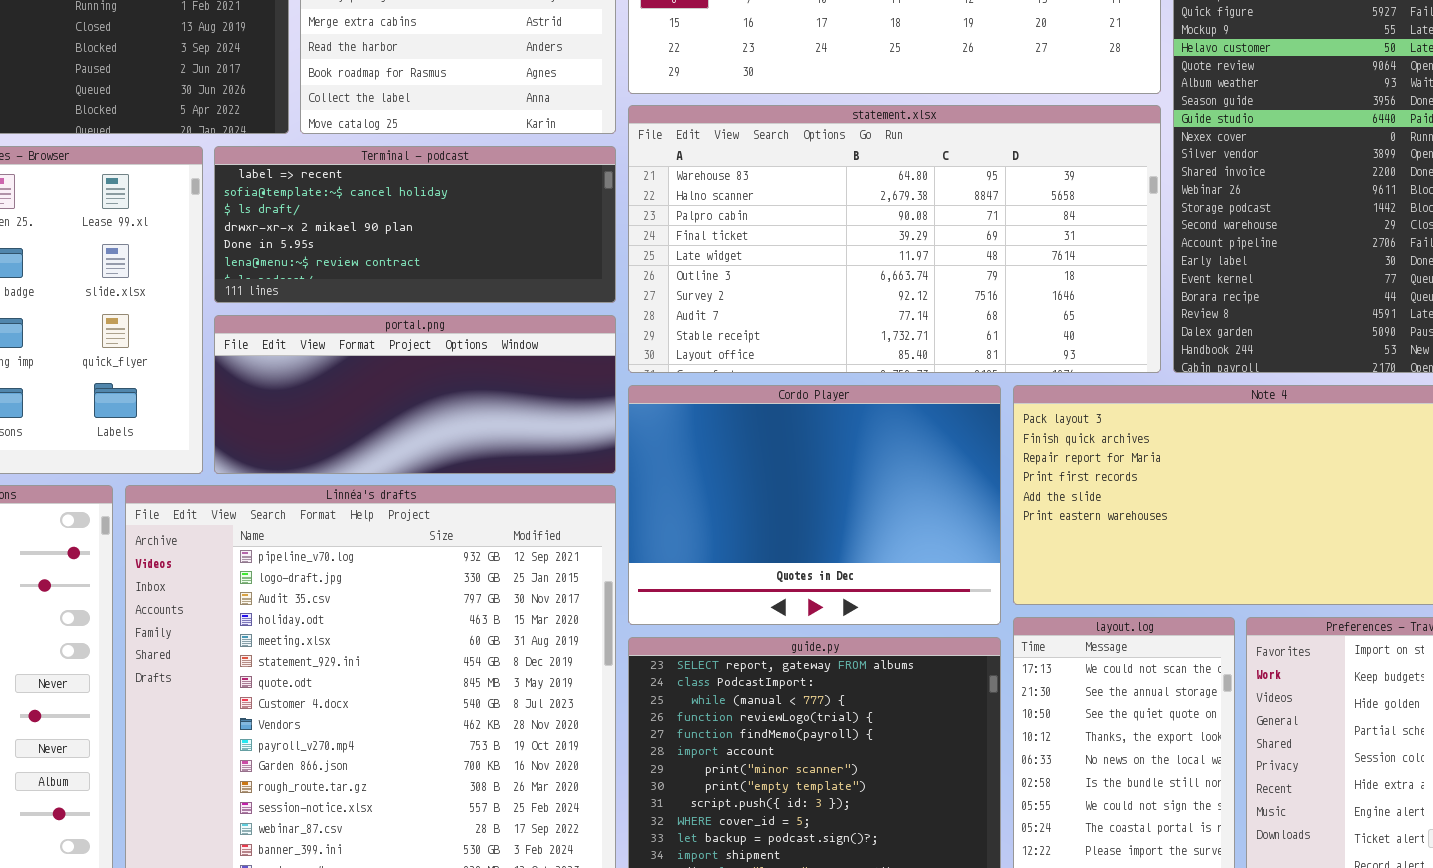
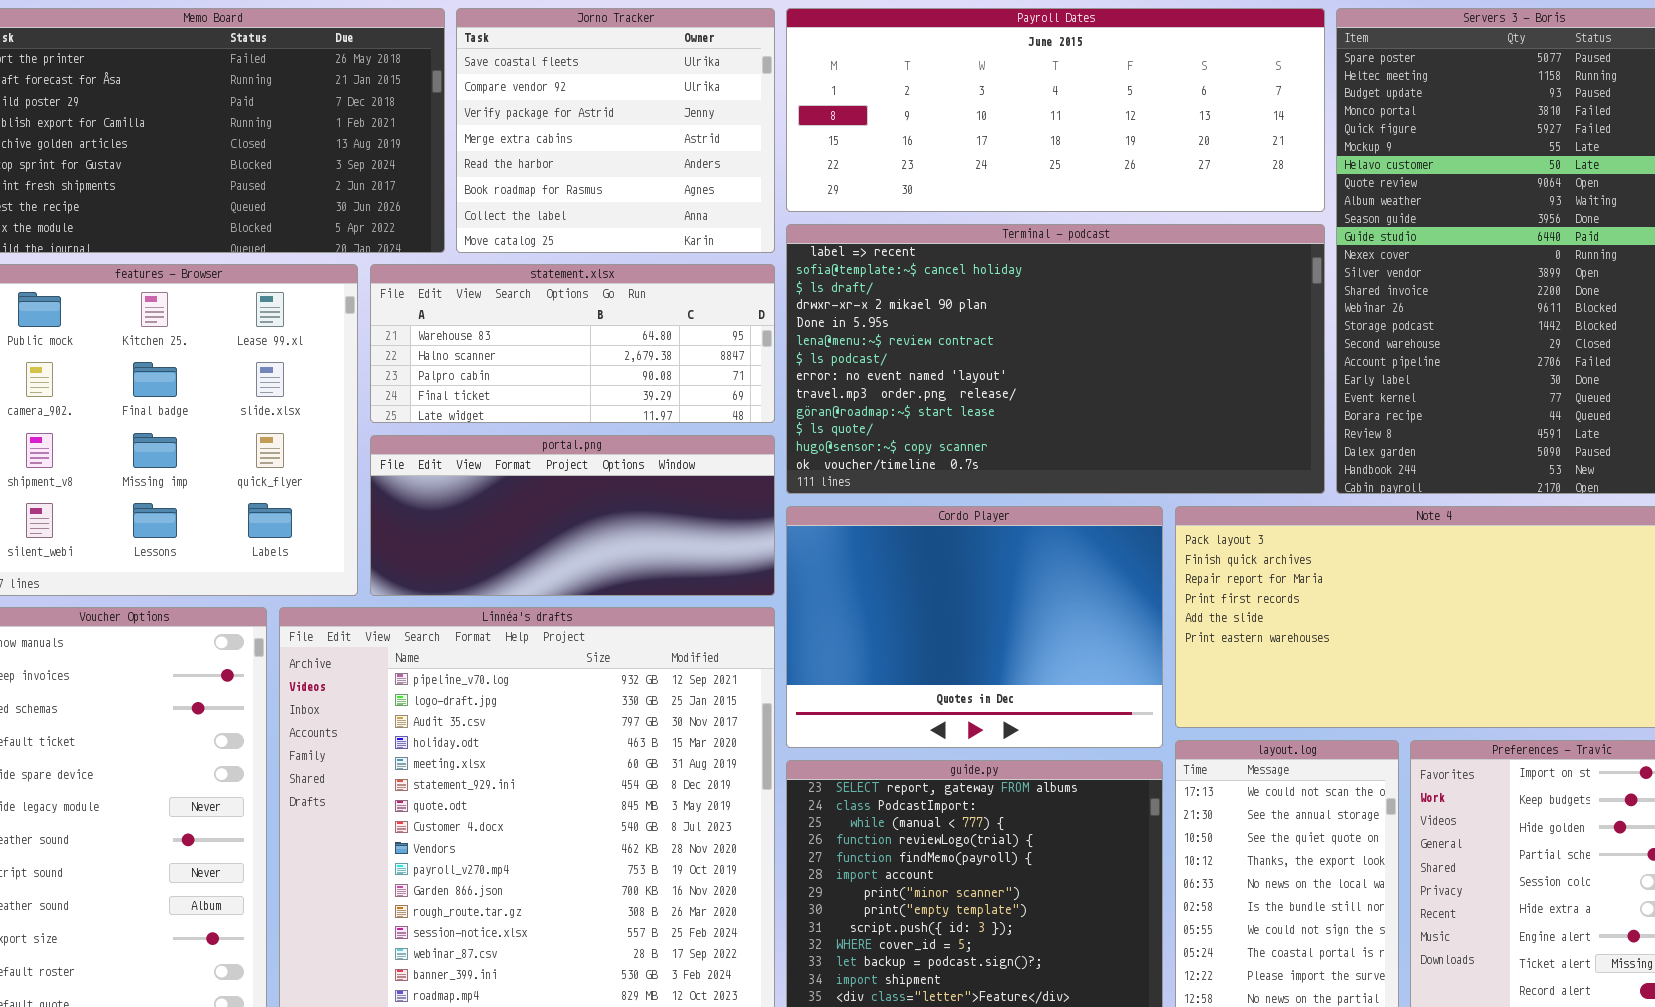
statement.xlsx: [628,105,1161,373] -> [370,264,775,423], moved, resized
Terminal - podcast: [214,146,616,303] -> [786,224,1325,494], moved, resized

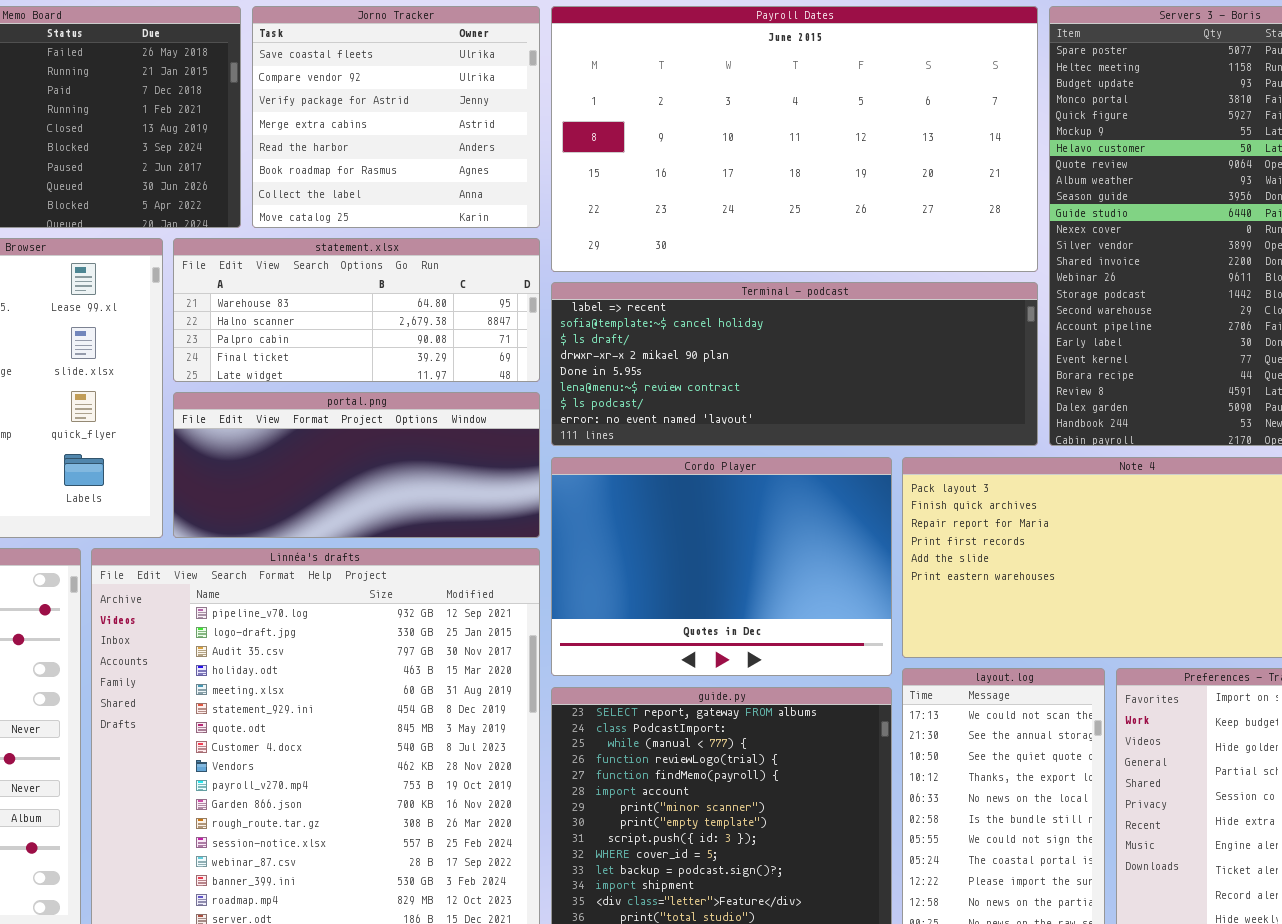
Payroll Dates: [786,8,1325,212] -> [551,6,1038,272], resized
Terminal - podcast: [786,224,1325,494] -> [551,282,1038,446], resized

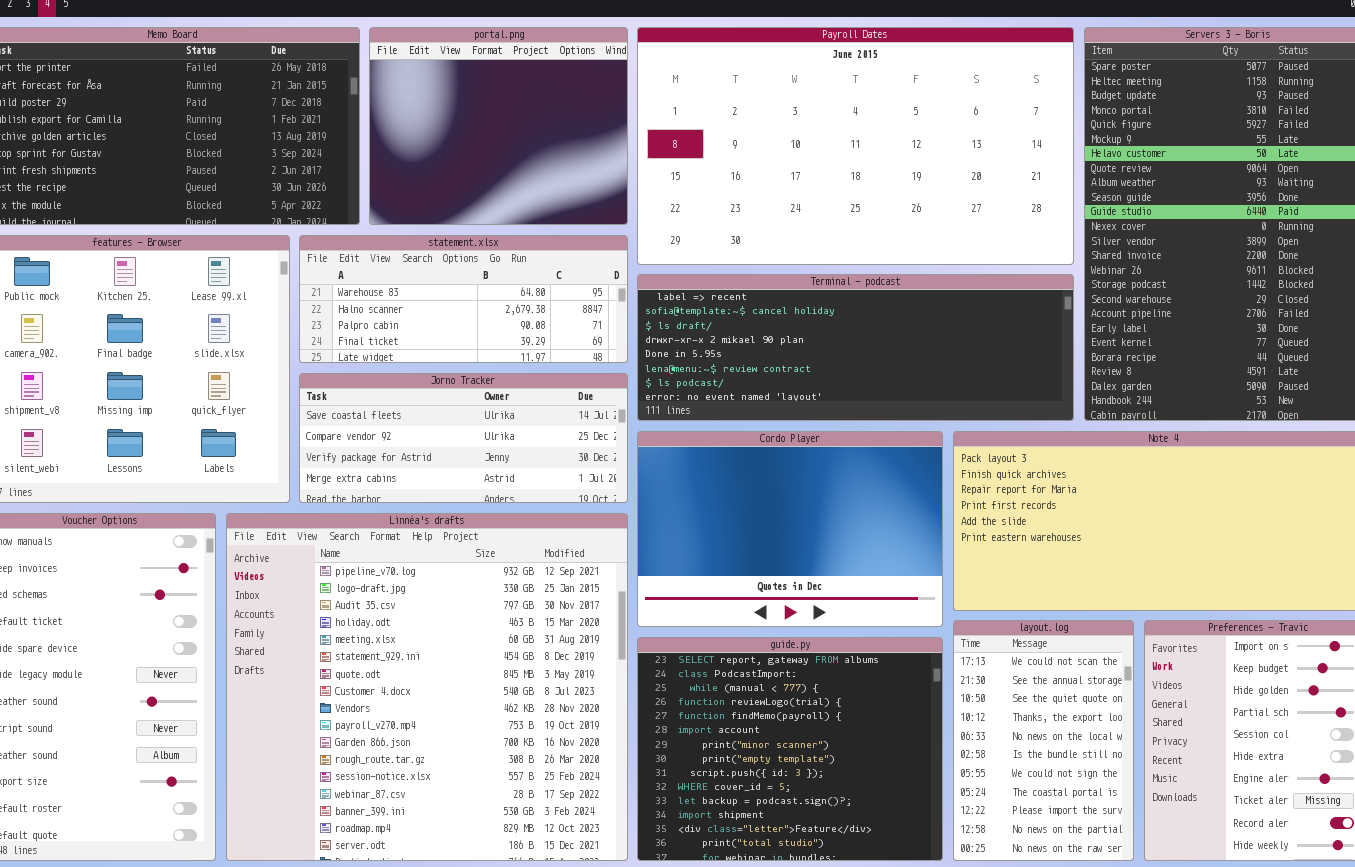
Jorno Tracker: [252,6,540,228] -> [299,373,628,503], moved, resized
portal.png: [173,392,540,538] -> [369,27,628,225], moved, resized

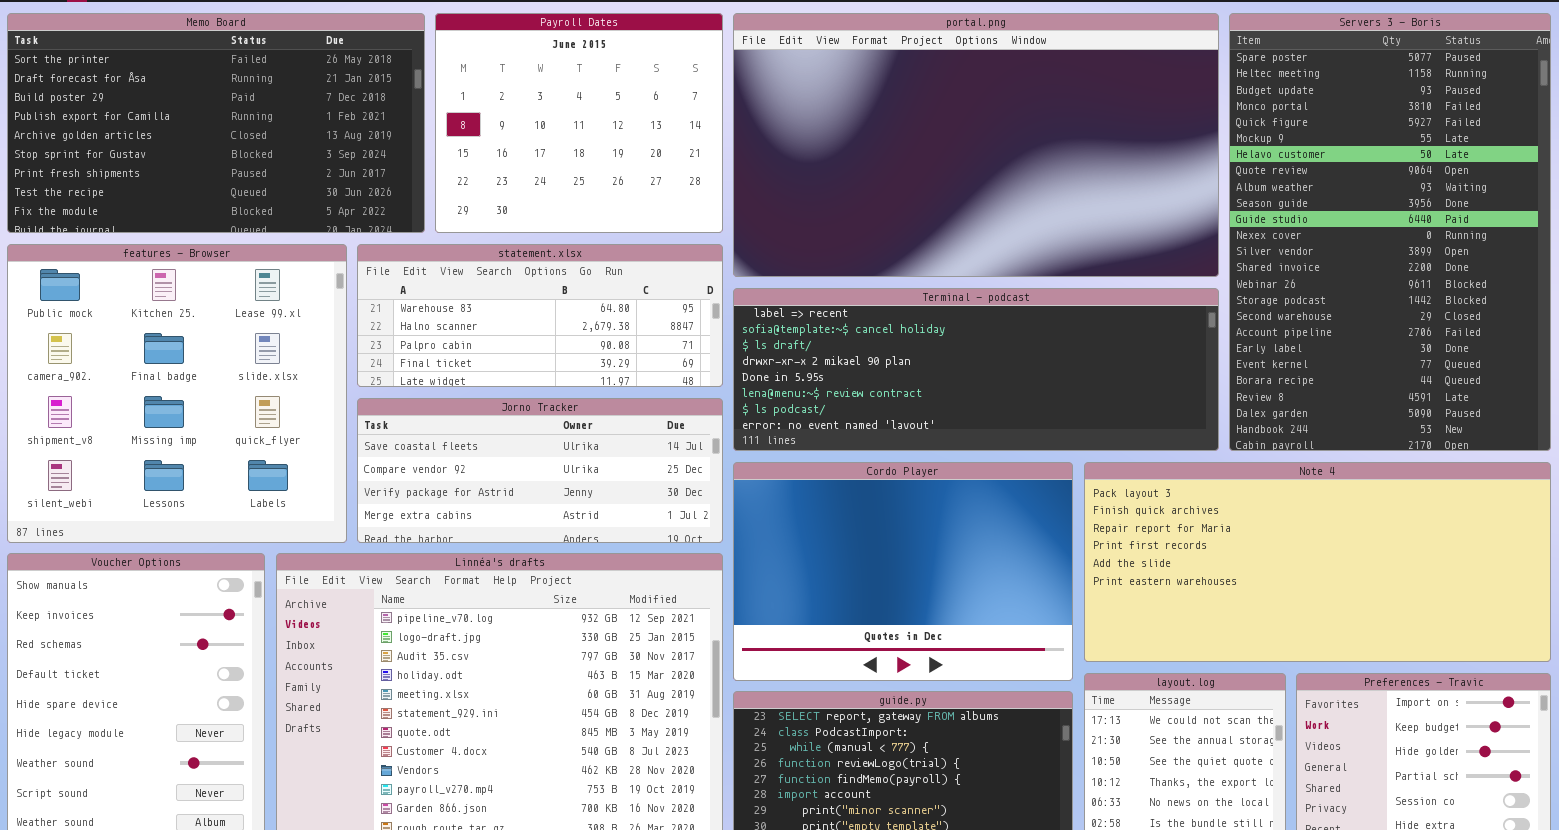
portal.png: [369,27,628,225] -> [733,13,1219,277], moved, resized
Payroll Dates: [637,27,1074,265] -> [435,13,723,233], moved, resized

